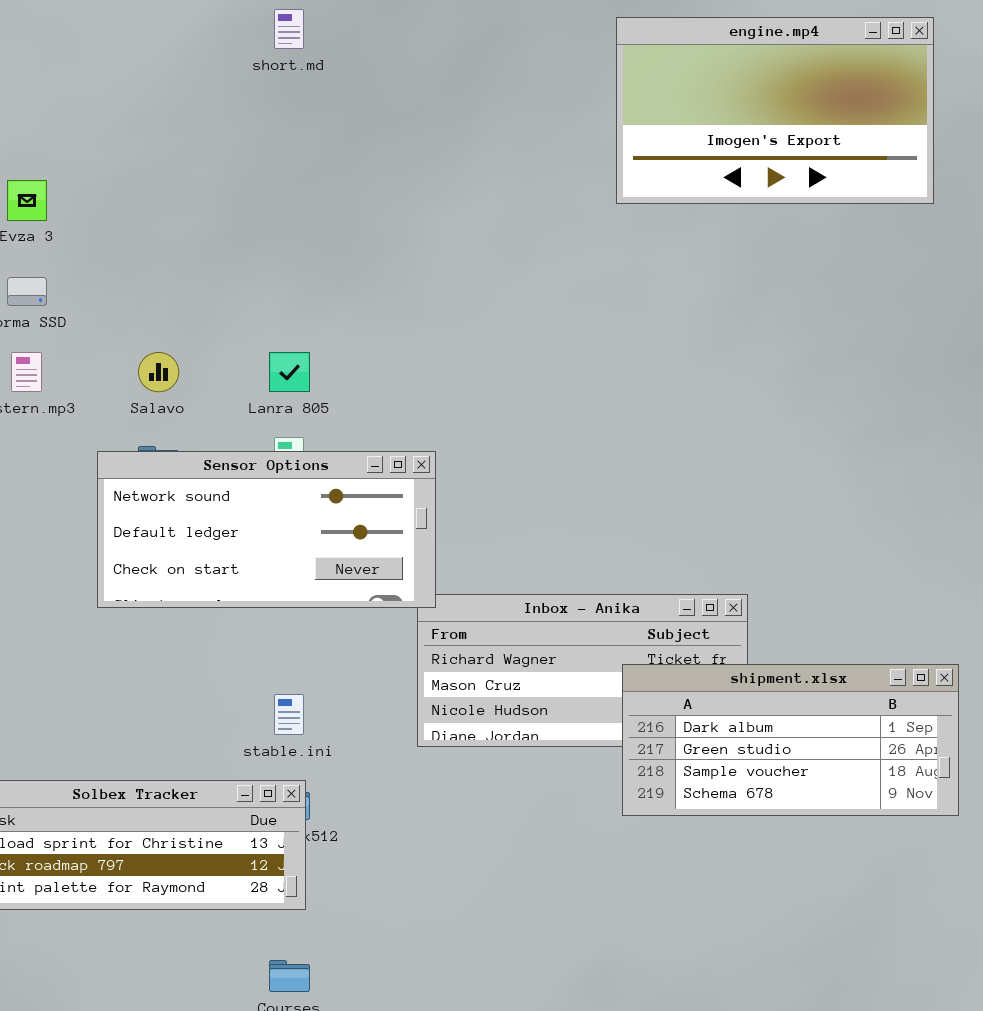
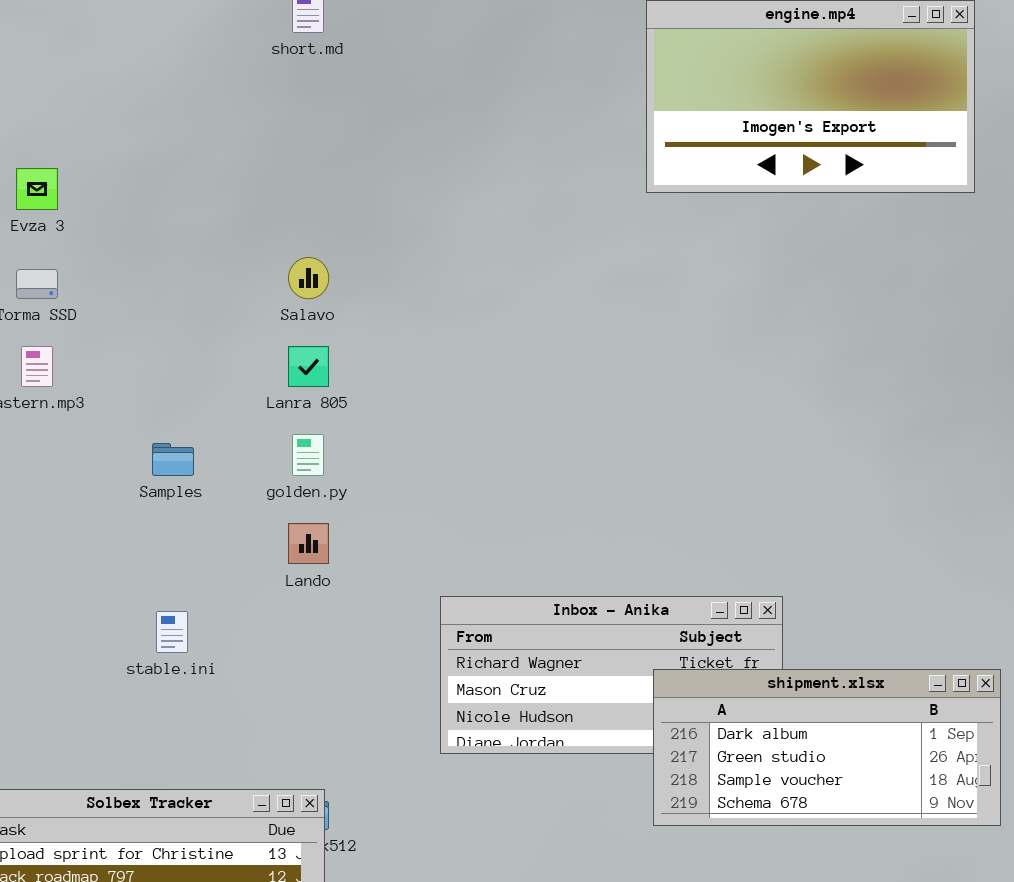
Salavo: [138,352,179,392] -> [288,257,329,299], moved
Sensor Options: [97,451,436,608] -> none, closed
stable.ini: [274,694,304,735] -> [156,611,188,653], moved

